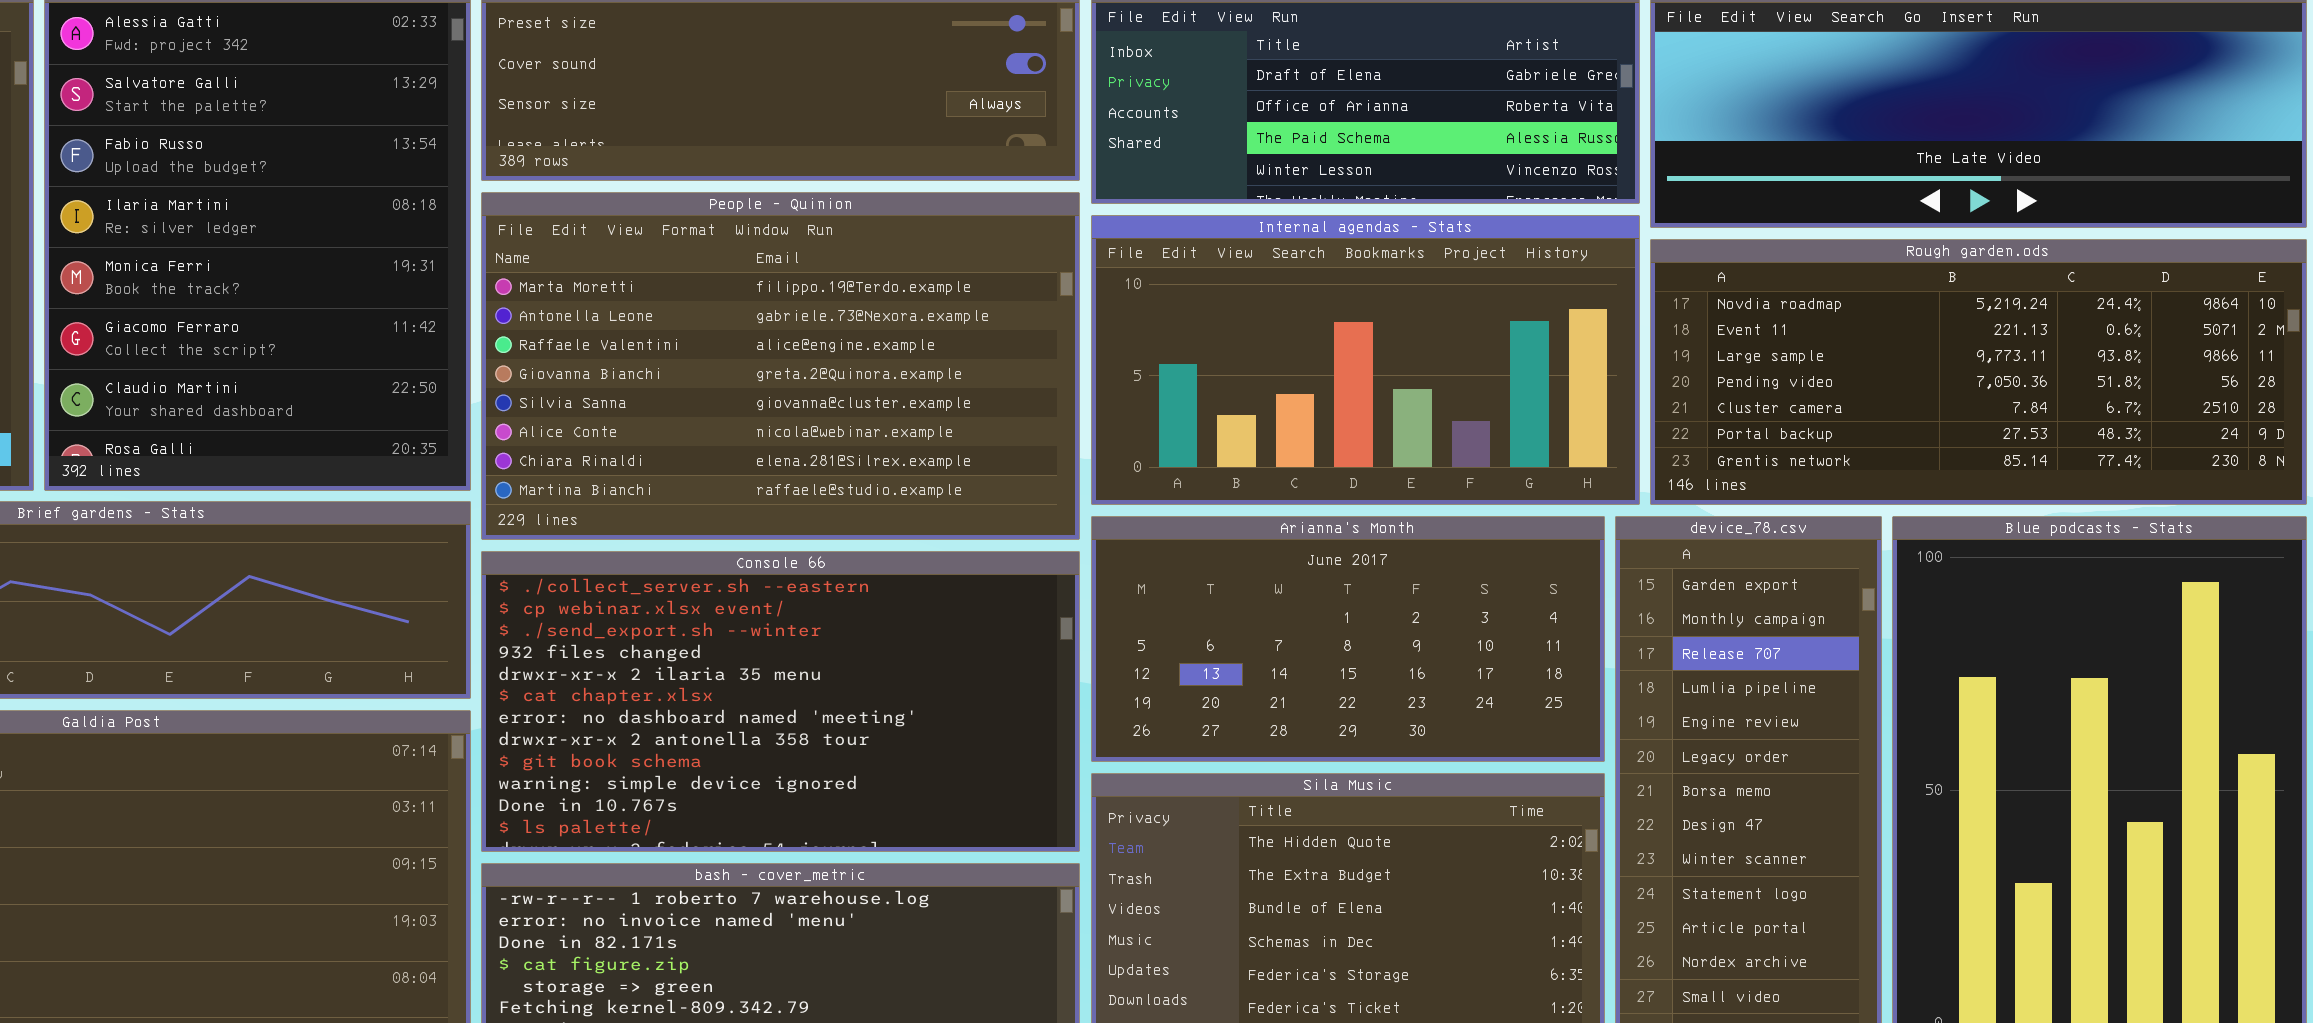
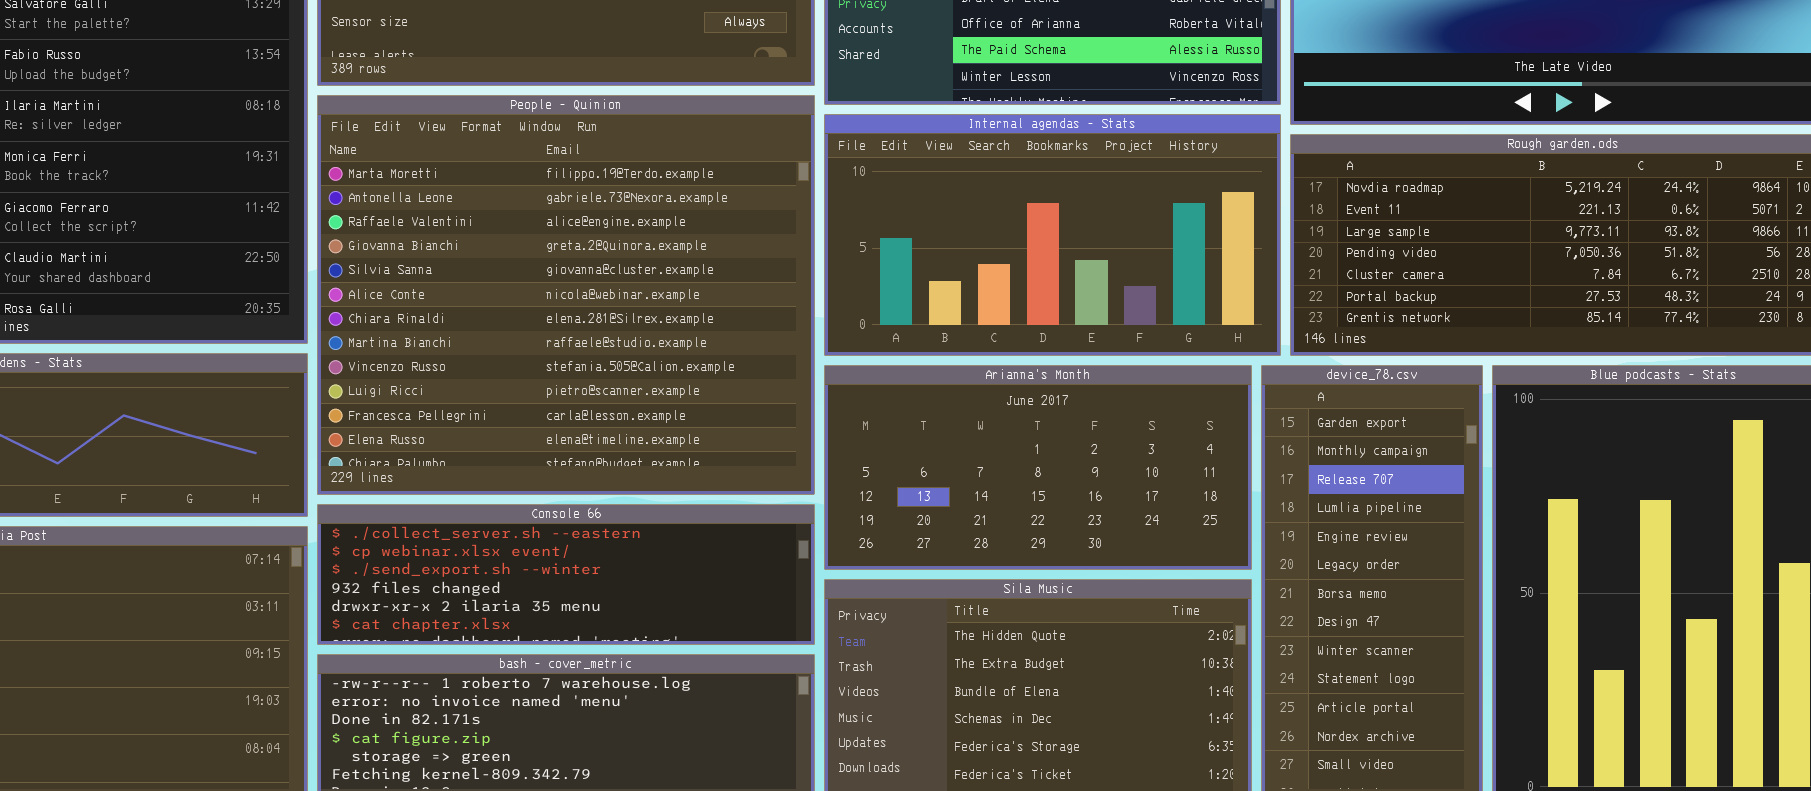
People - Quinion: [481,192,1080,540] -> [317,95,815,495], resized
Console 66: [481,551,1080,852] -> [317,504,815,645], resized

